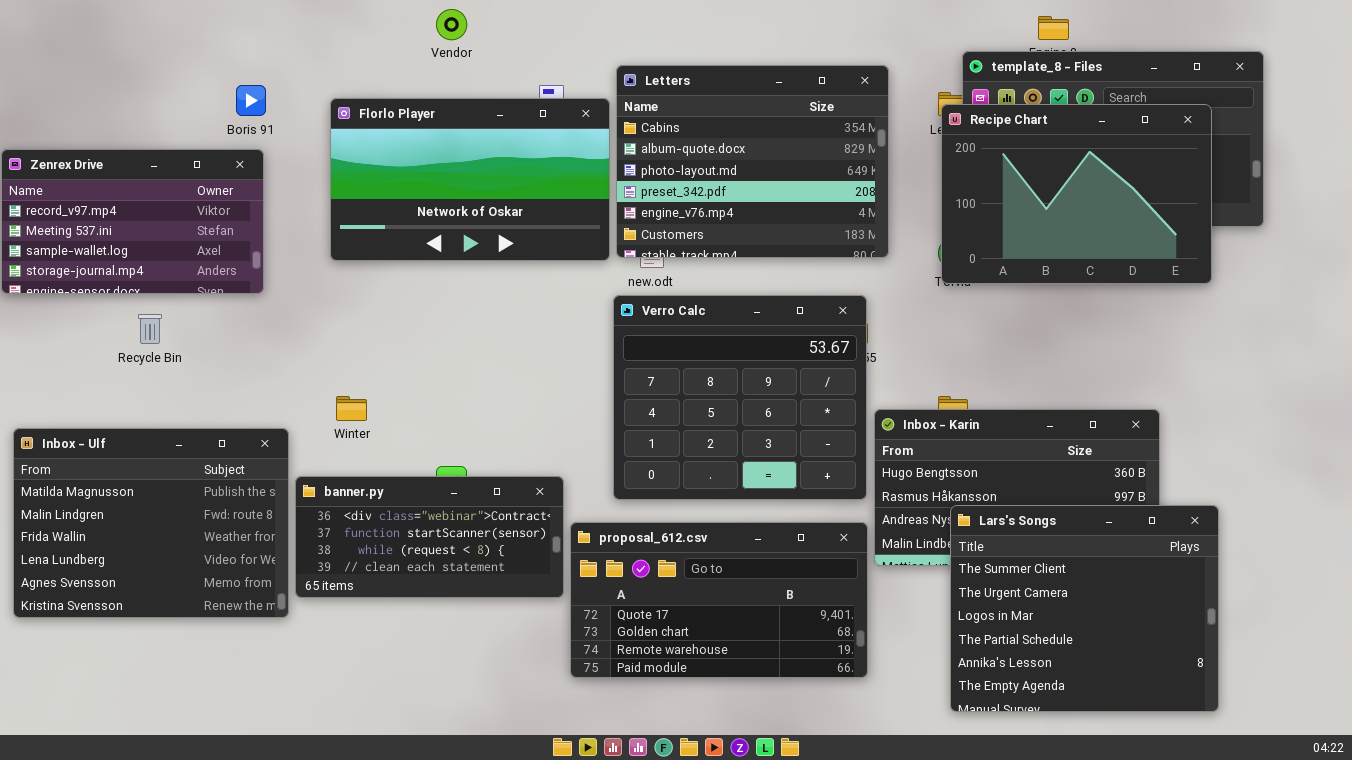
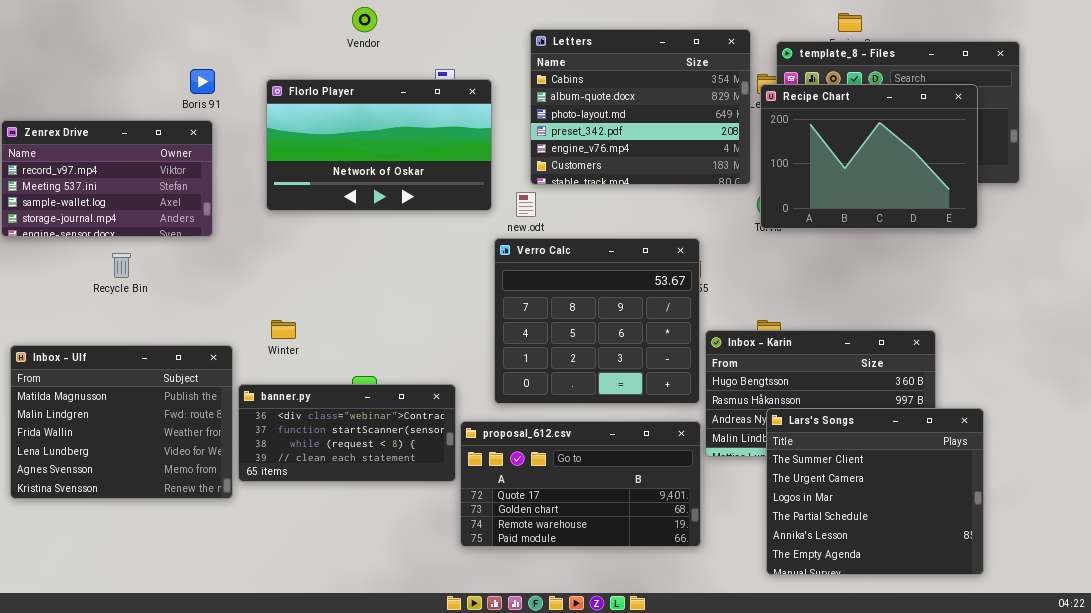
Letters: [616,65,889,258] -> [530,29,751,185], moved

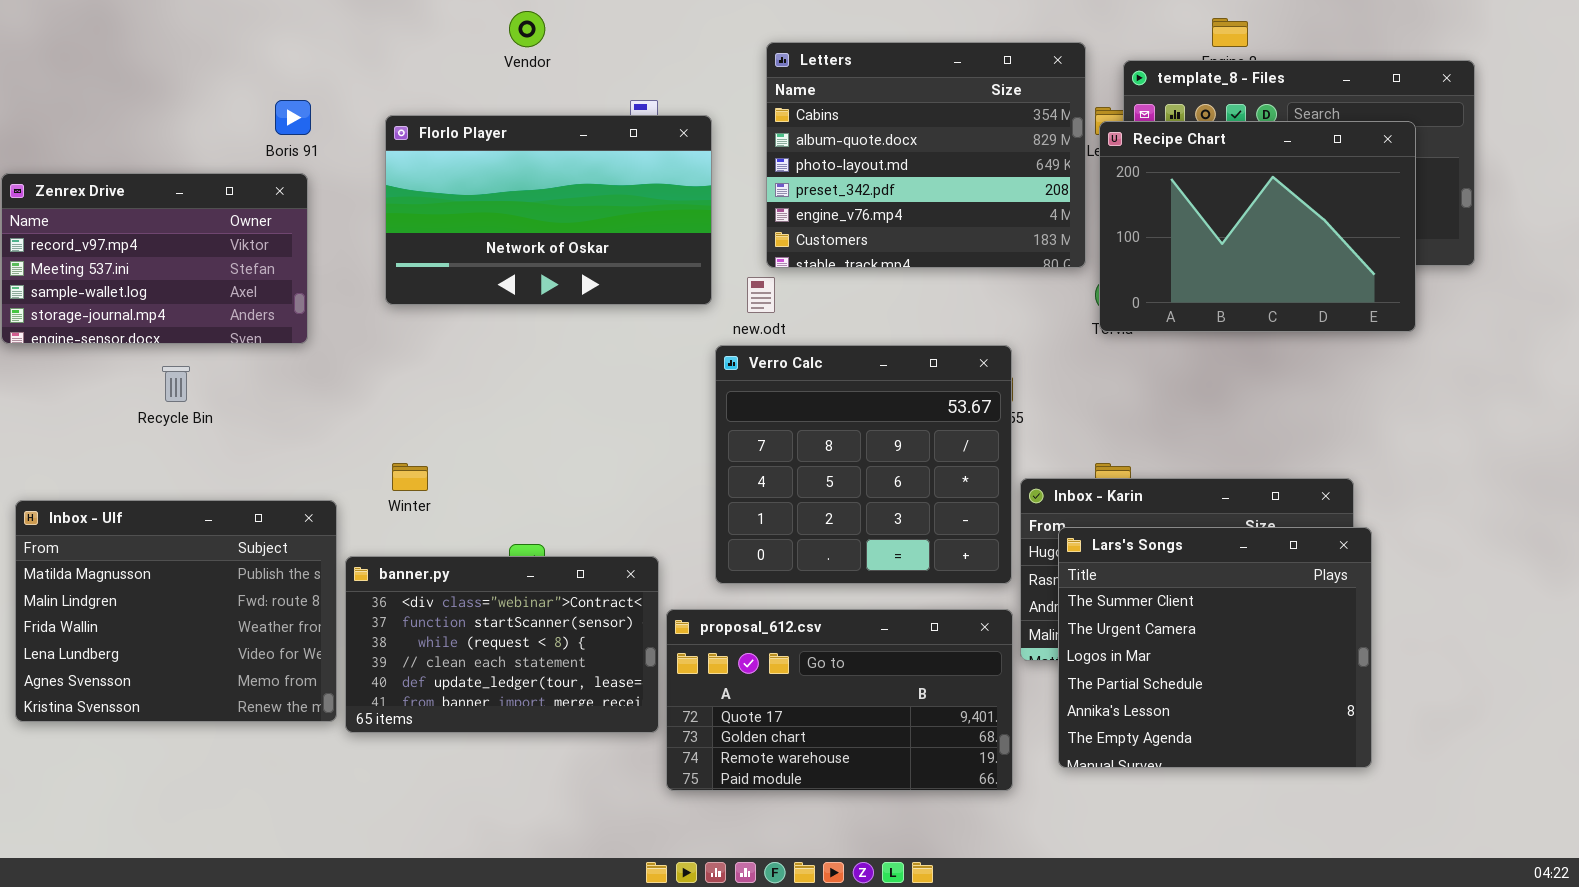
banner.py: [238,384,456,482] -> [345,556,659,733], resized
Lars's Songs: [766,408,984,575] -> [1058,527,1372,768], moved

